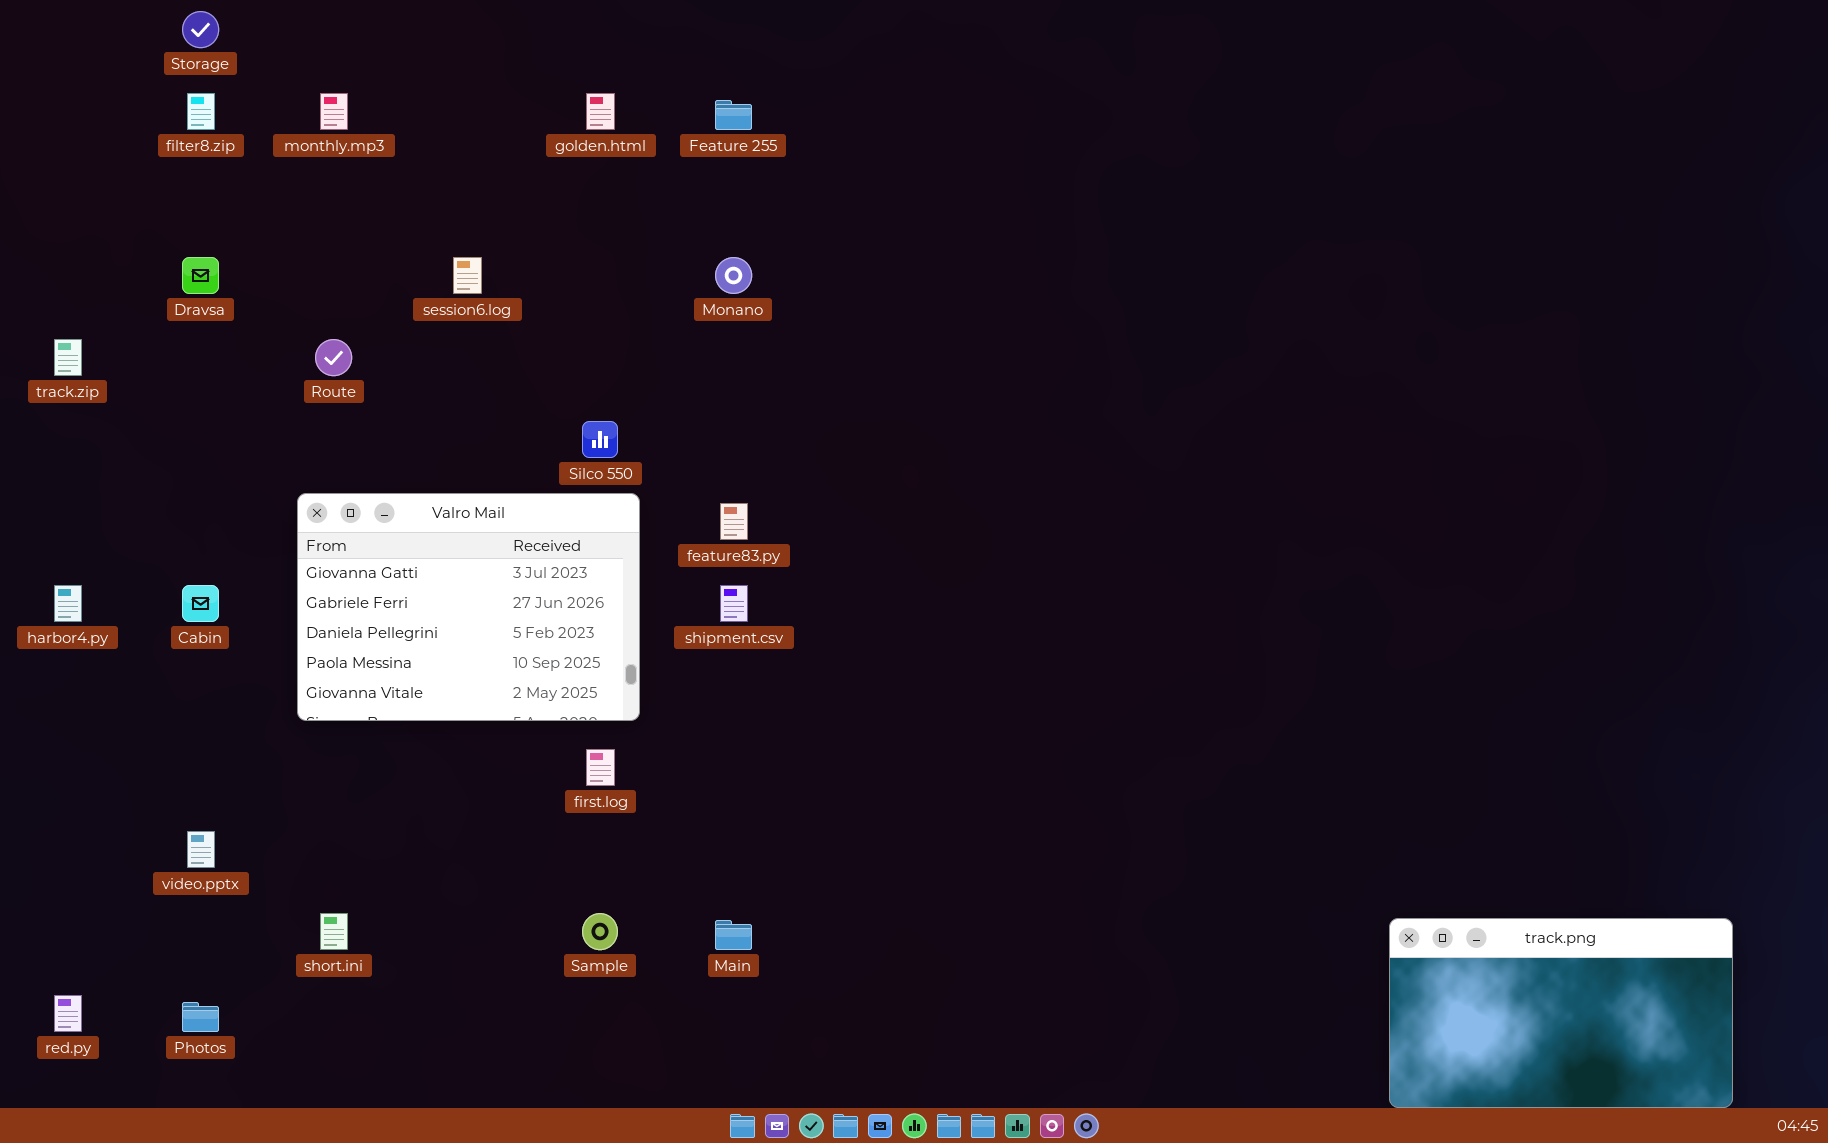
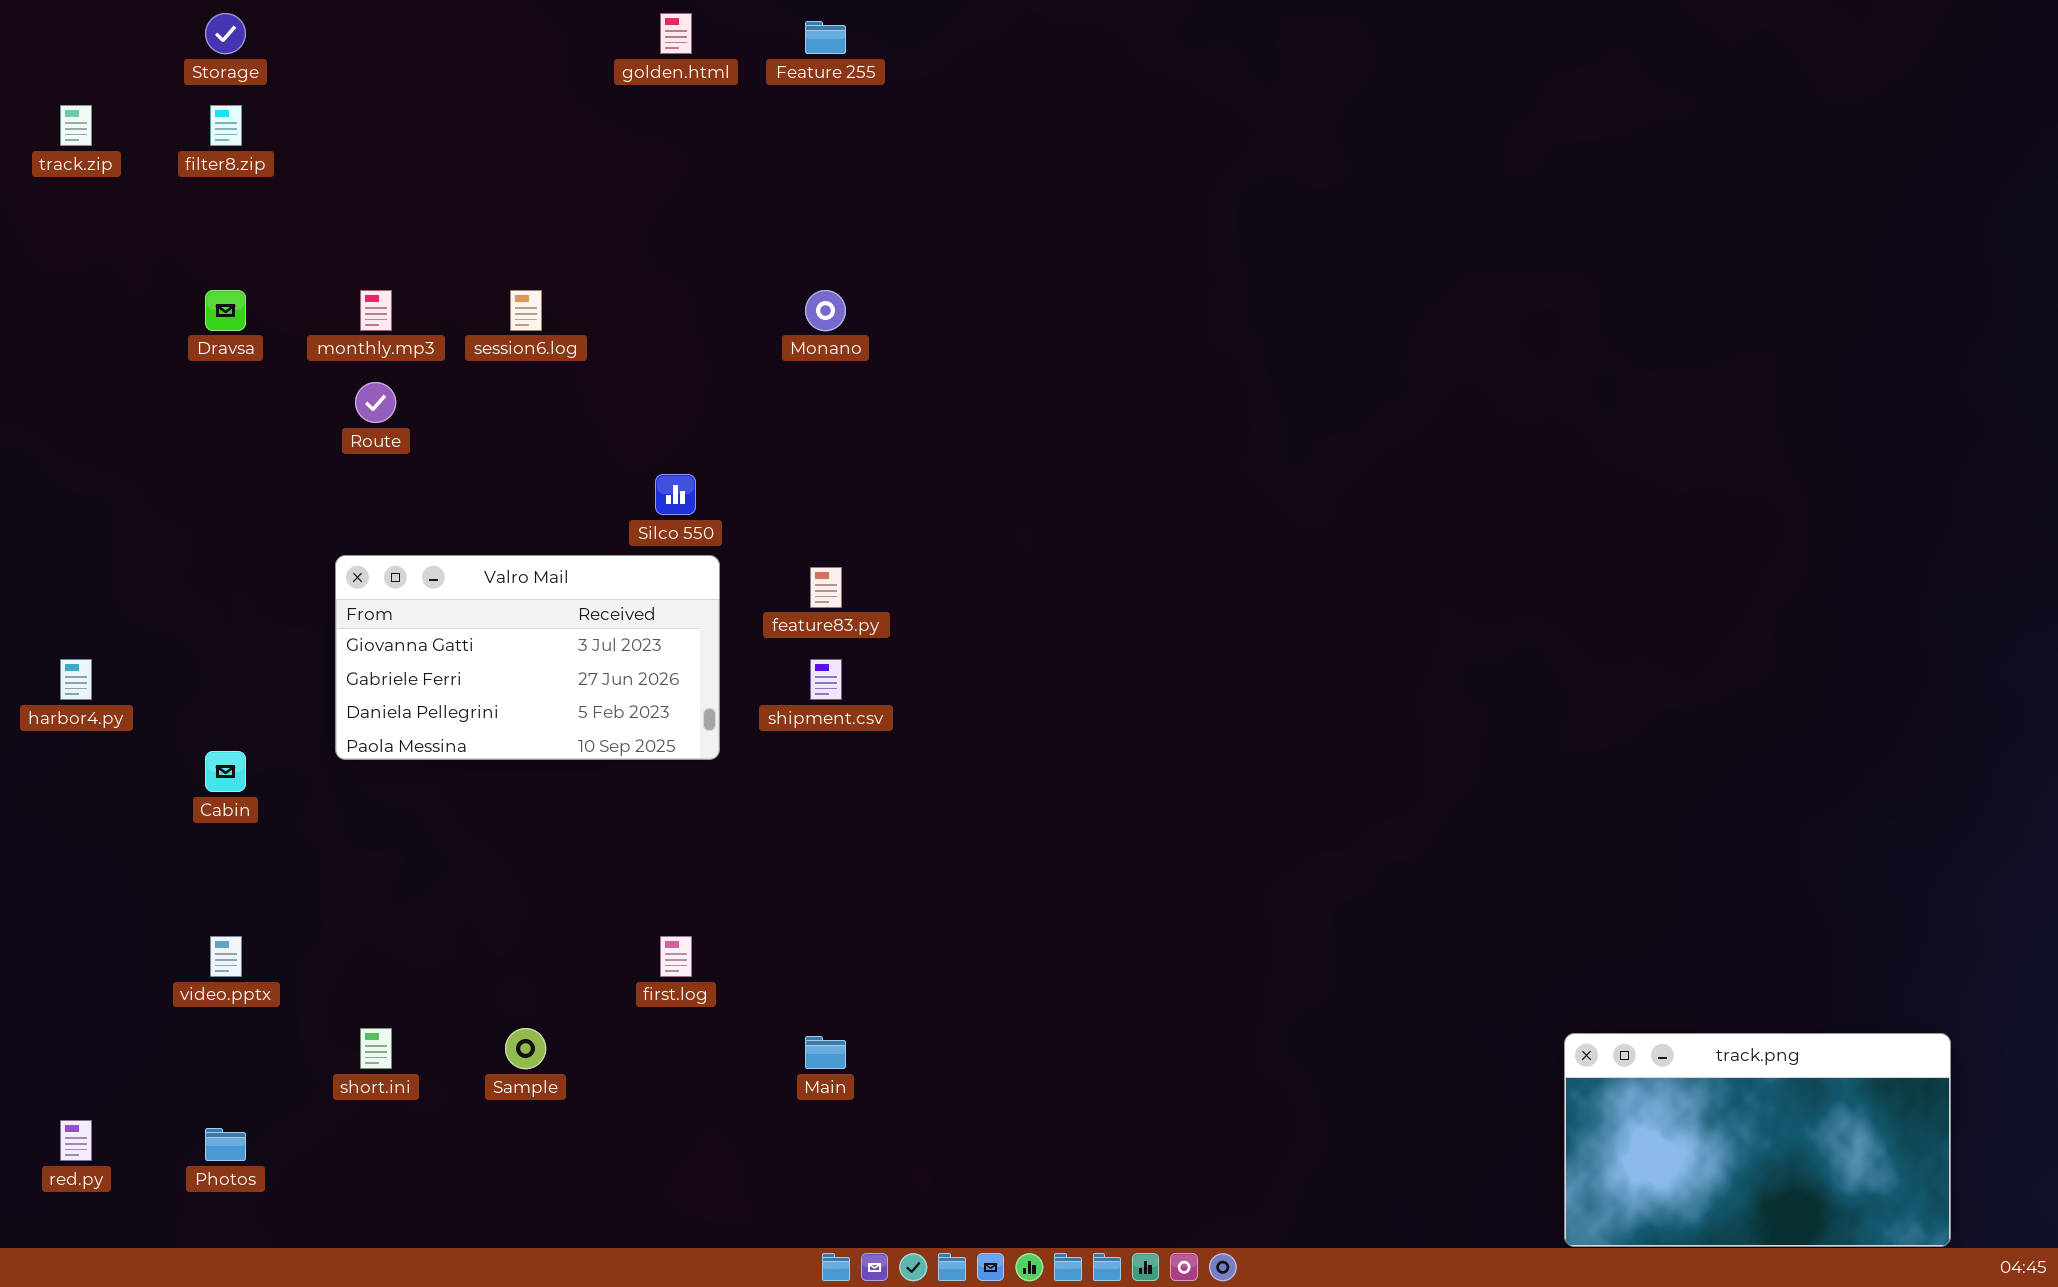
monthly.mp3: [320,93,348,130] -> [360,290,392,331], moved
golden.html: [586,93,615,130] -> [660,13,692,54], moved
Feature 255: [715,100,752,130] -> [805,21,846,54], moved
track.zip: [54,339,82,376] -> [60,105,92,146], moved
Valro Mail: [297,493,640,721] -> [335,555,720,760], resized
Cabin: [182,585,219,622] -> [205,751,246,792], moved
first.log: [586,749,615,786] -> [660,936,692,977], moved
Sample: [582,913,618,950] -> [505,1028,546,1069], moved

